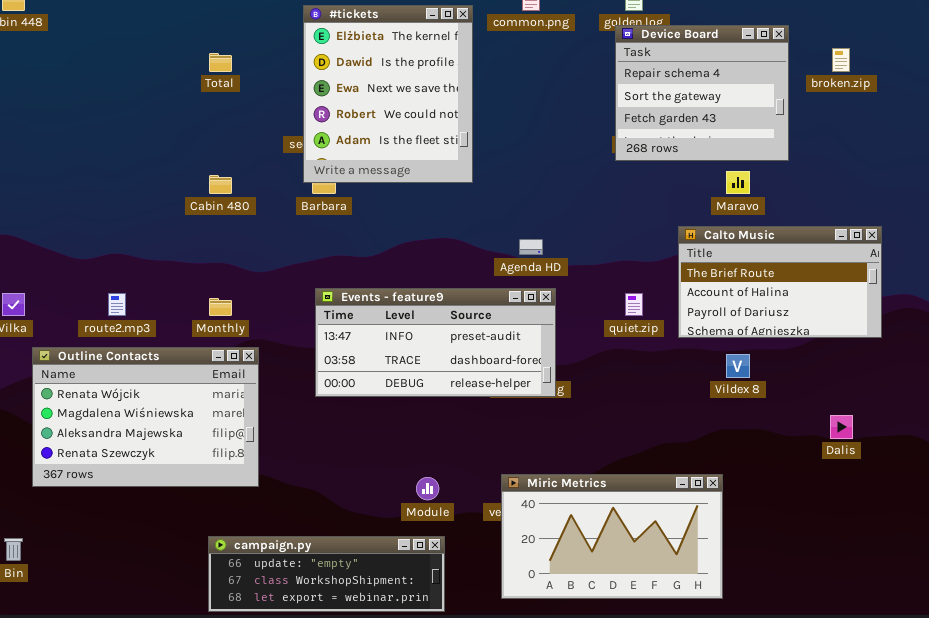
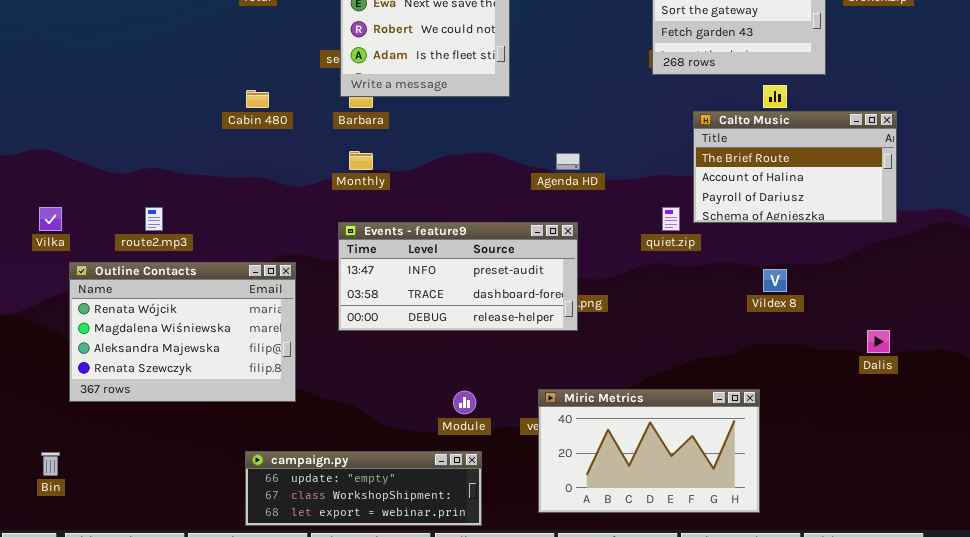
Calto Music: [678,226,882,338] -> [693,111,897,223], moved
Events - feature9: [315,288,556,397] -> [338,222,578,331], moved
Monthly: [209,298,232,316] -> [349,151,373,170], moved

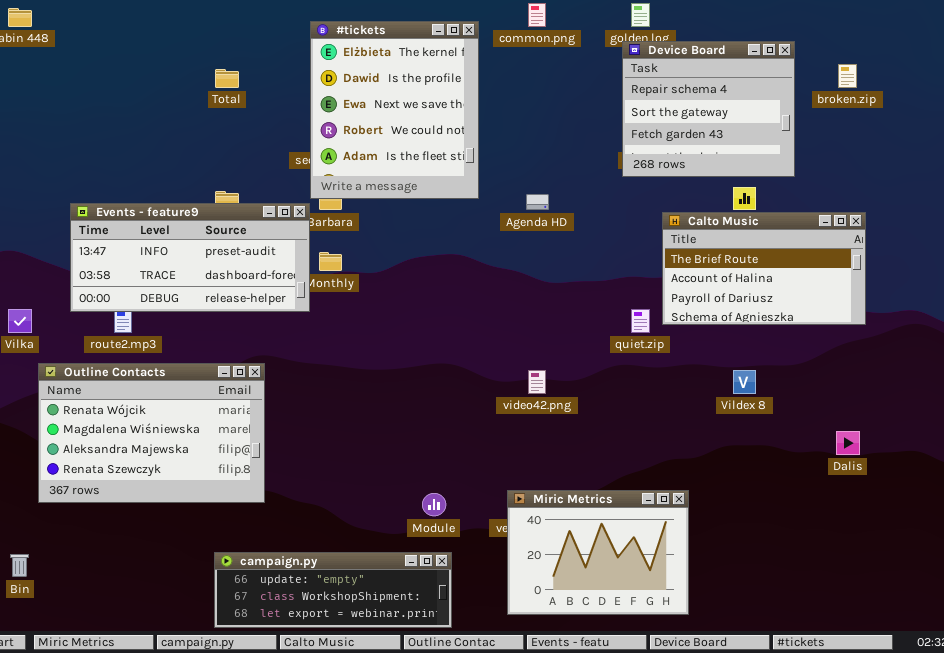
Agenda HD: [556,153,580,170] -> [526,194,549,210], moved
Events - feature9: [338,222,578,331] -> [70,203,310,312], moved
Miric Metrics: [538,389,760,513] -> [507,490,689,615], resized

